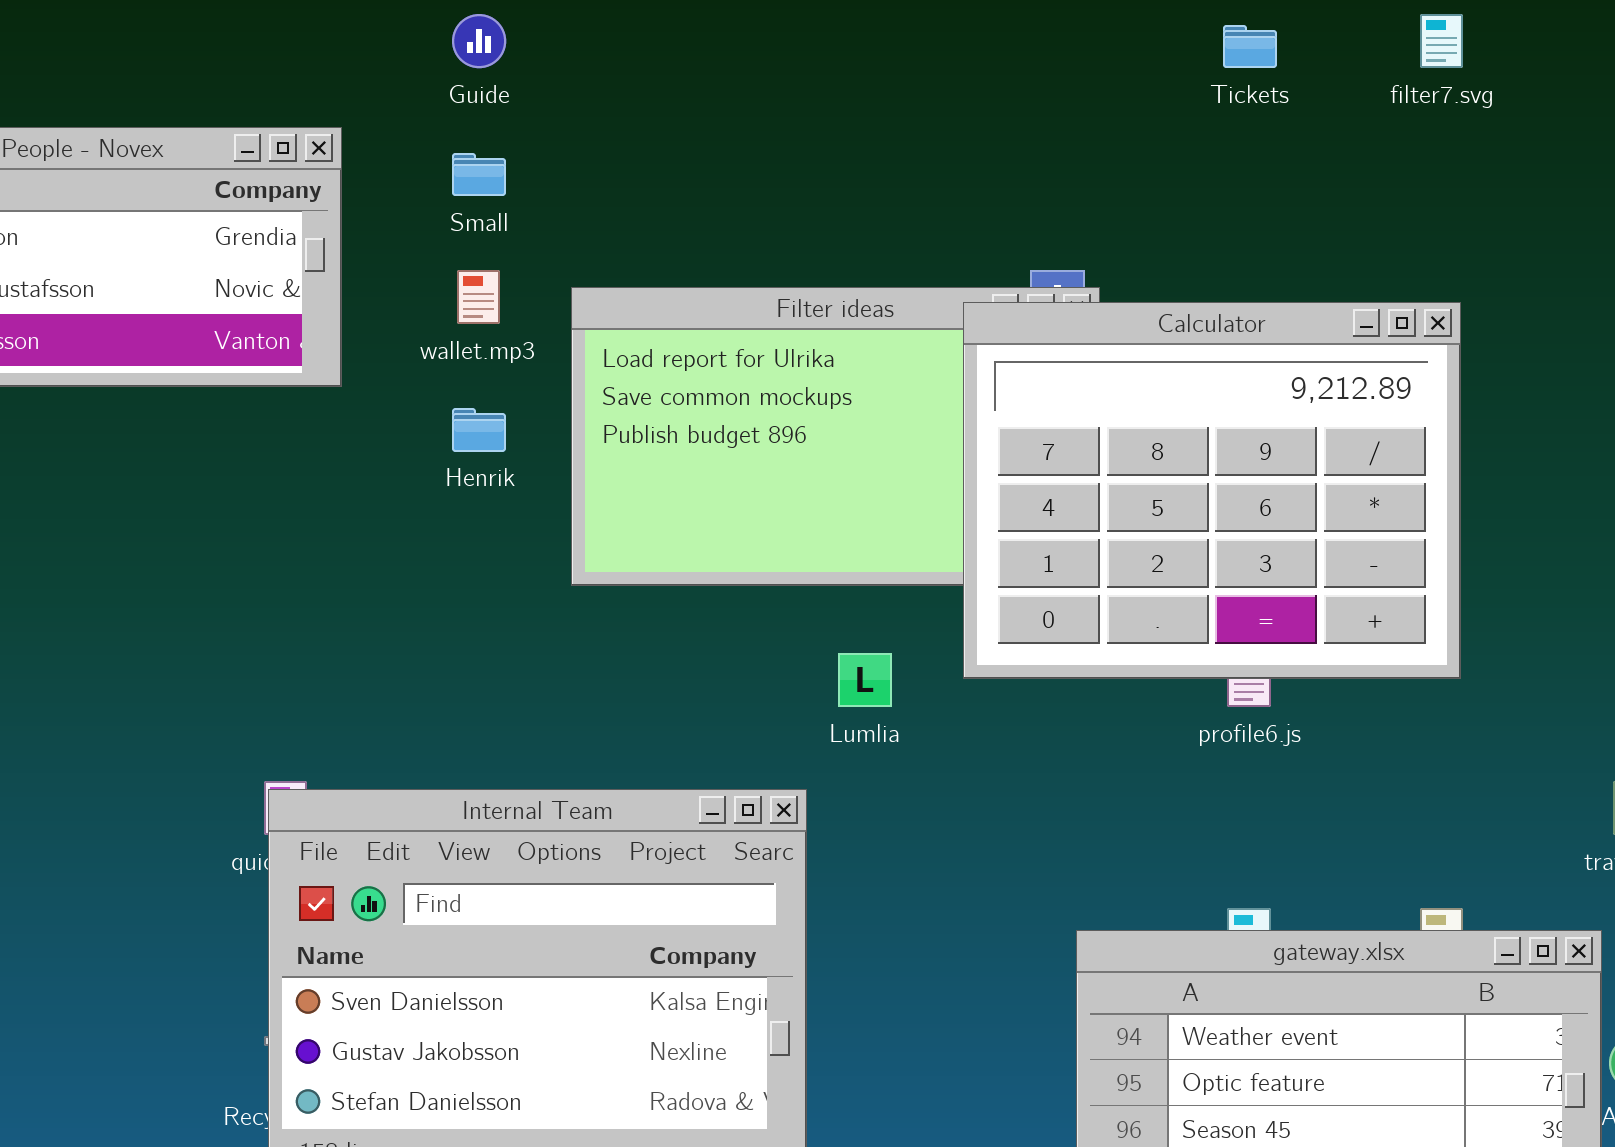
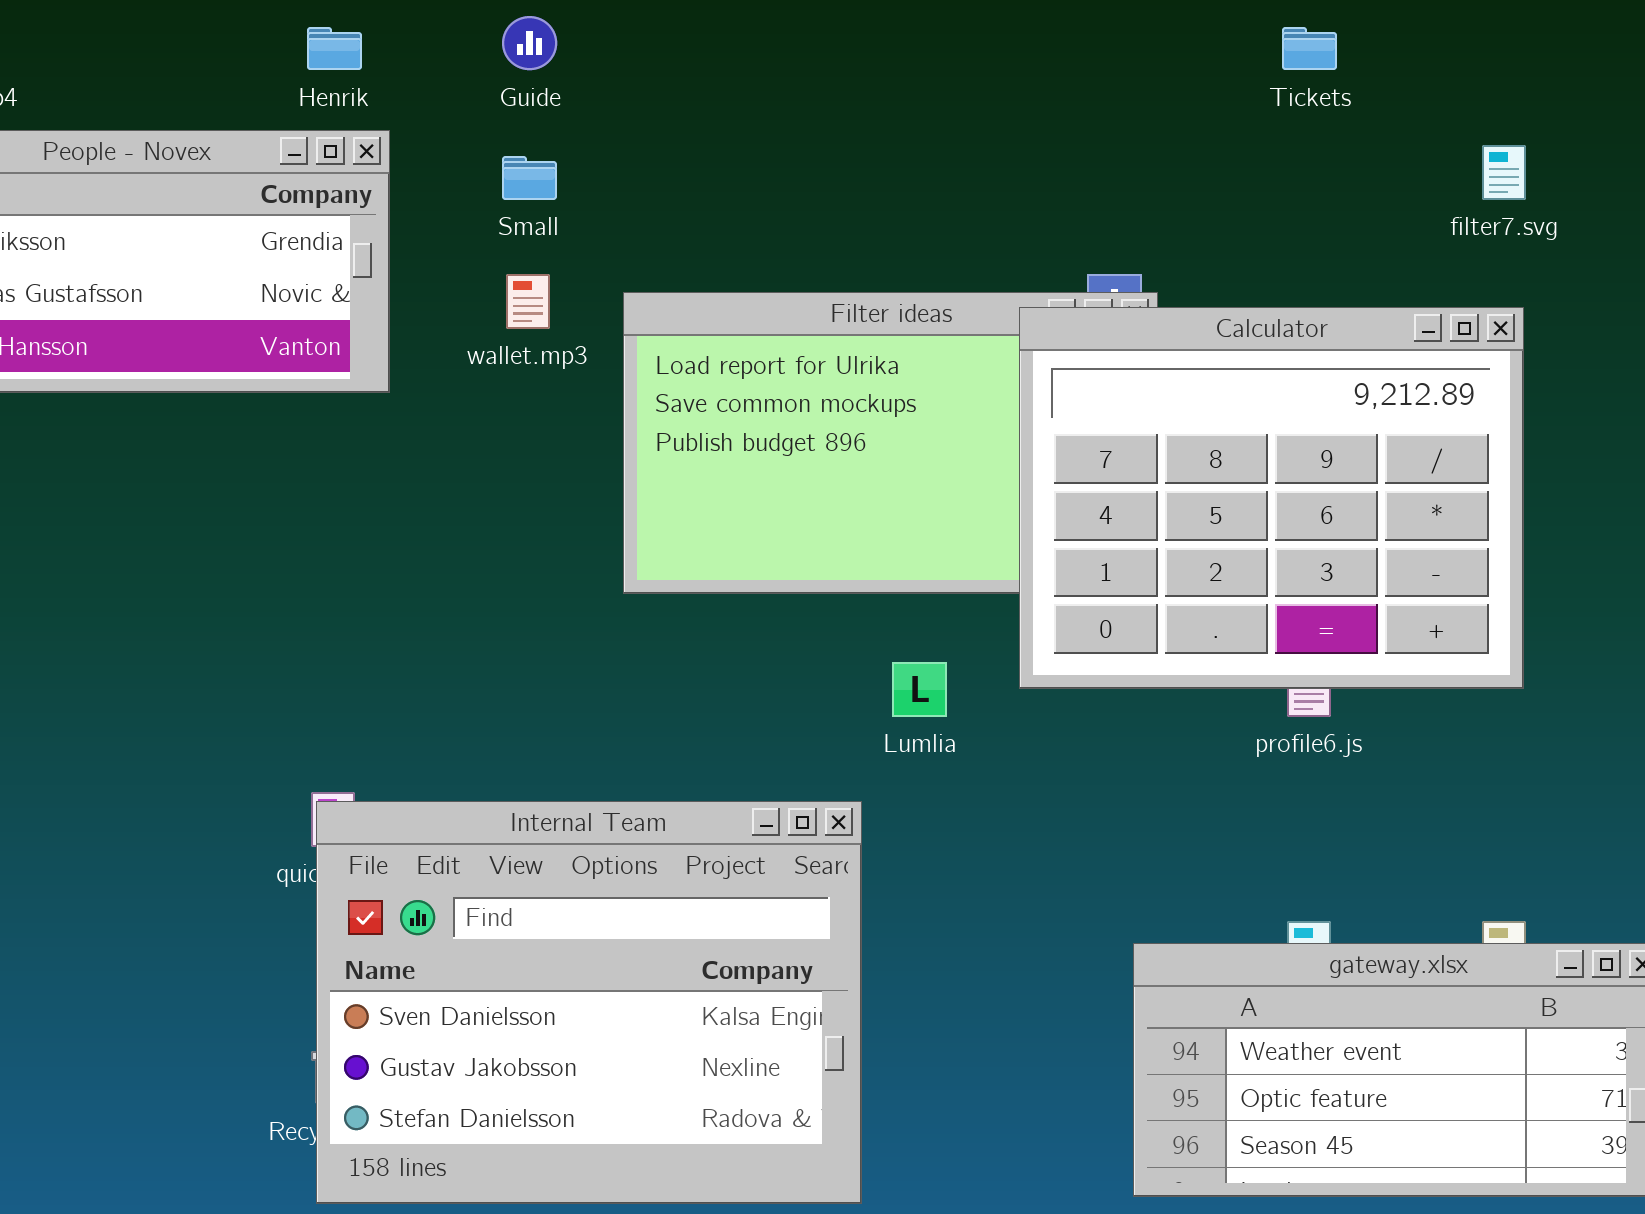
filter7.svg: [1420,14,1463,68] -> [1482,145,1526,200], moved
Henrik: [452,408,506,452] -> [307,27,362,70], moved

